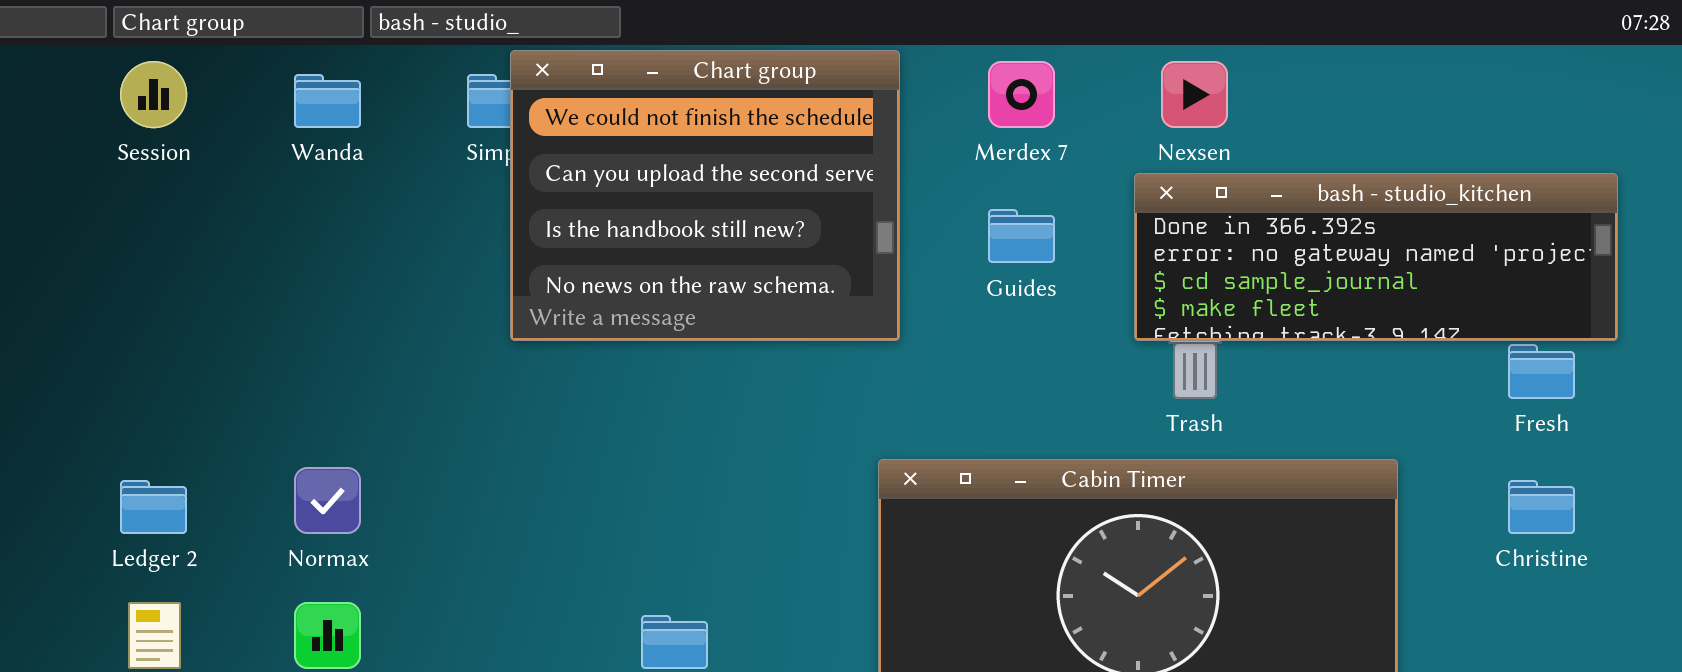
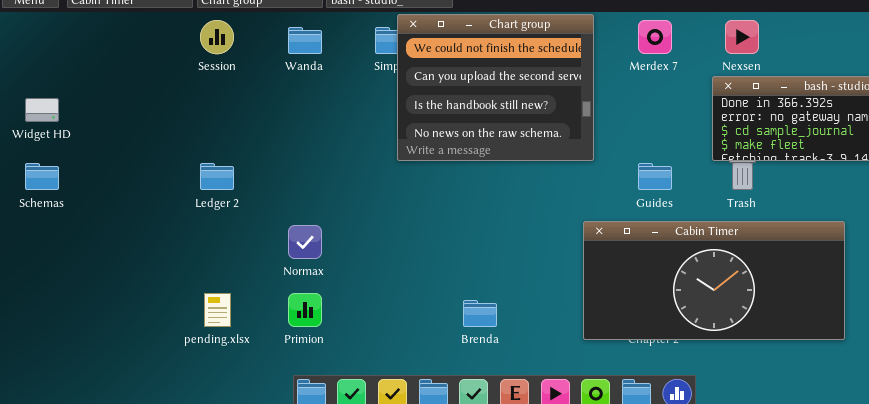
Guides: [988,209,1055,263] -> [638,163,672,190], moved
Ledger 2: [120,480,187,534] -> [200,163,234,190], moved

